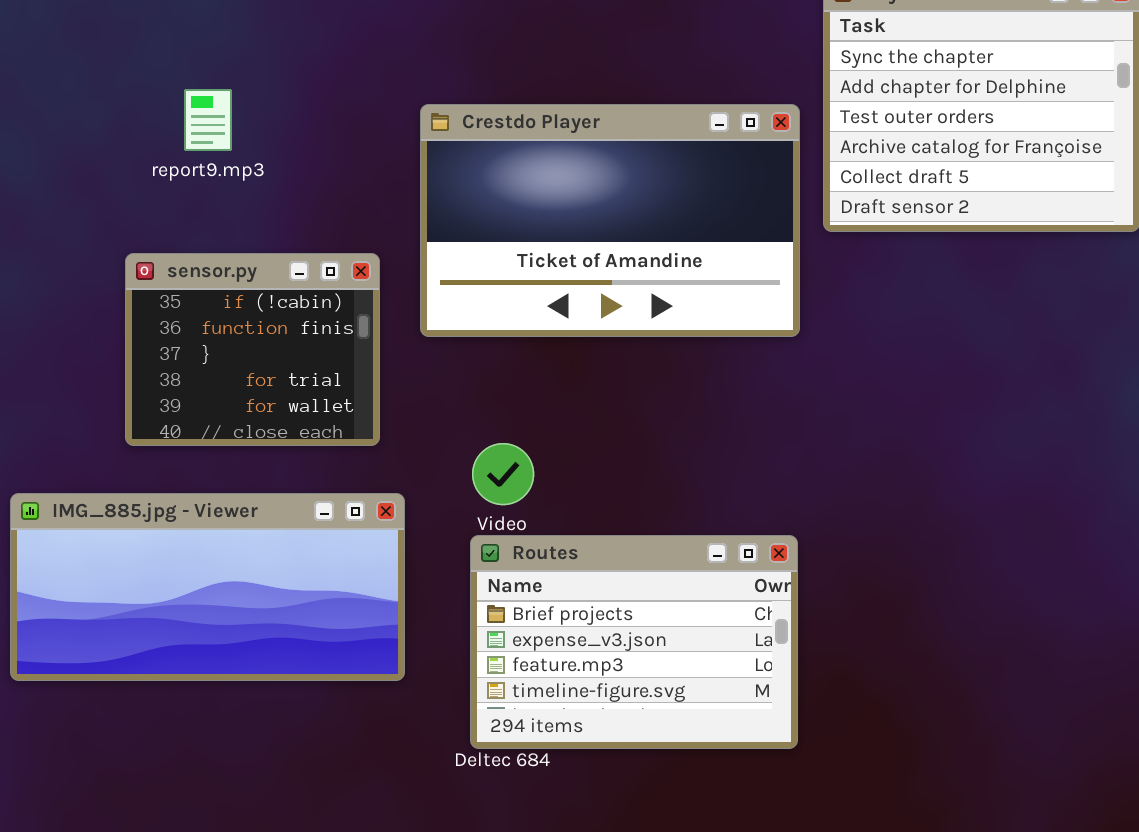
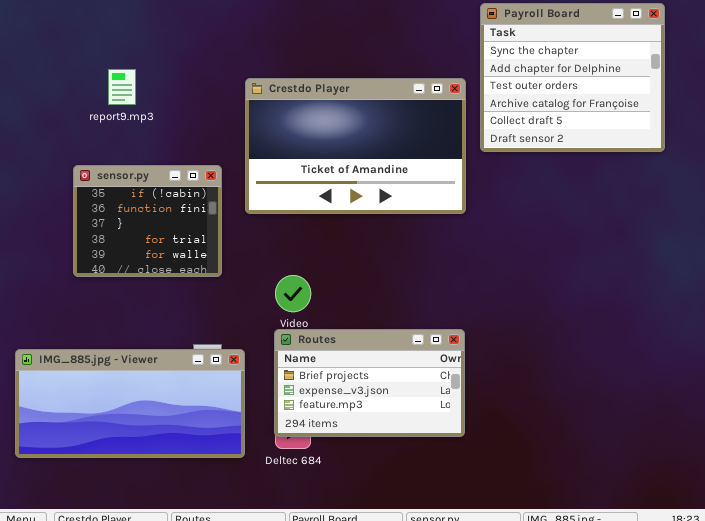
IMG_885.jpg - Viewer: [10,493,405,681] -> [15,349,245,458], moved
Routes: [470,535,798,749] -> [274,329,465,437], resized

